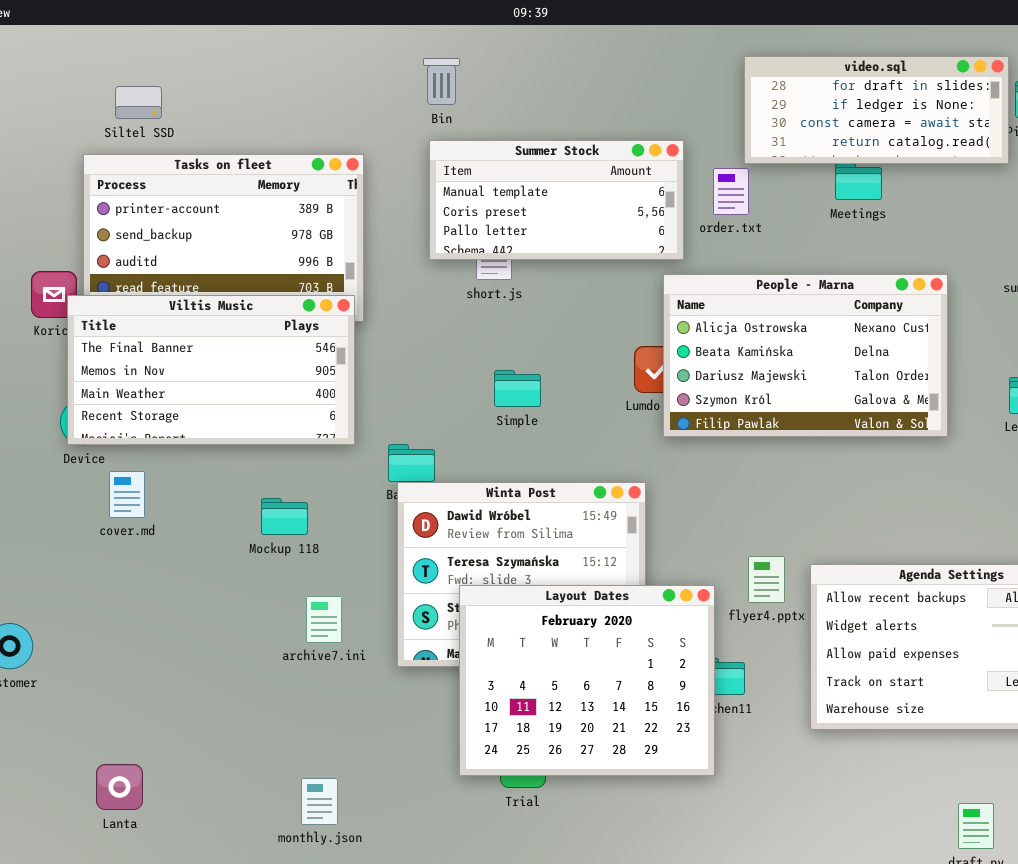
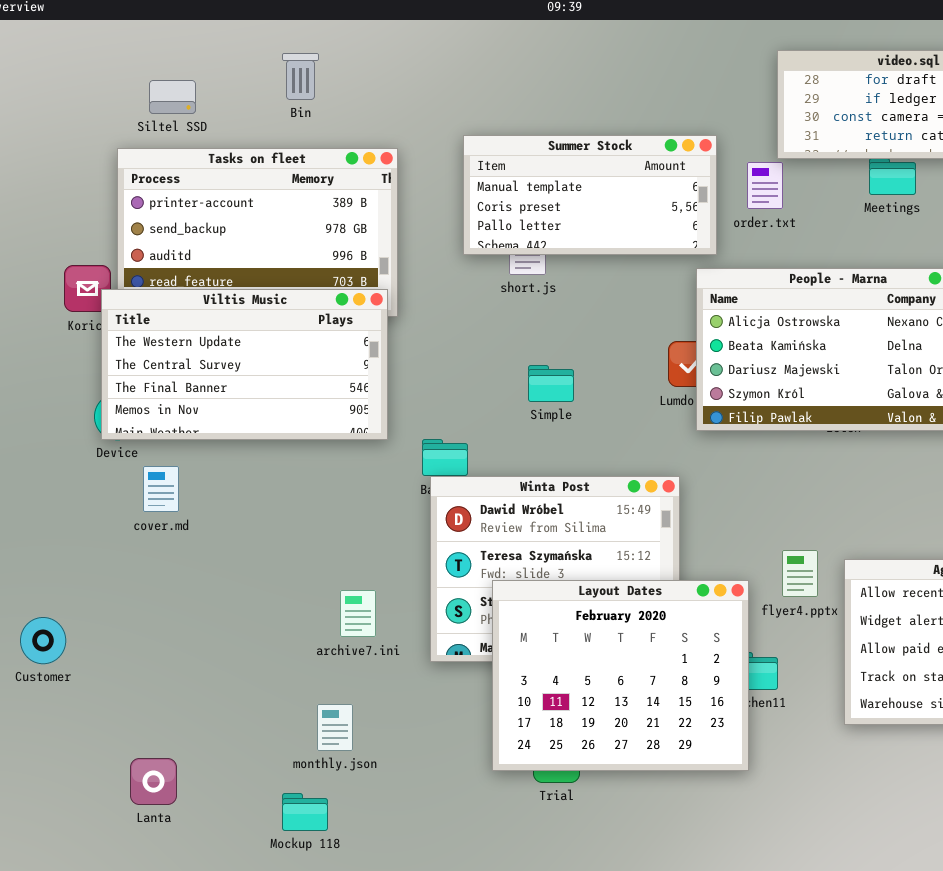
Bin: [423,58,460,105] -> [282,53,319,100], moved
Viltis Music: [67,295,355,445] -> [101,289,388,440], scrolled up 2 rows
Mockup 118: [261,498,308,535] -> [282,793,328,831], moved
monthly.json: [301,778,338,825] -> [317,704,353,751], moved

